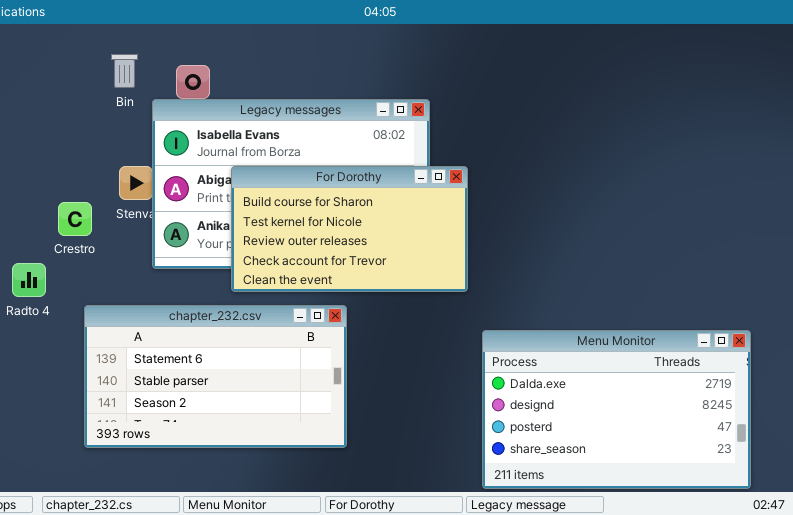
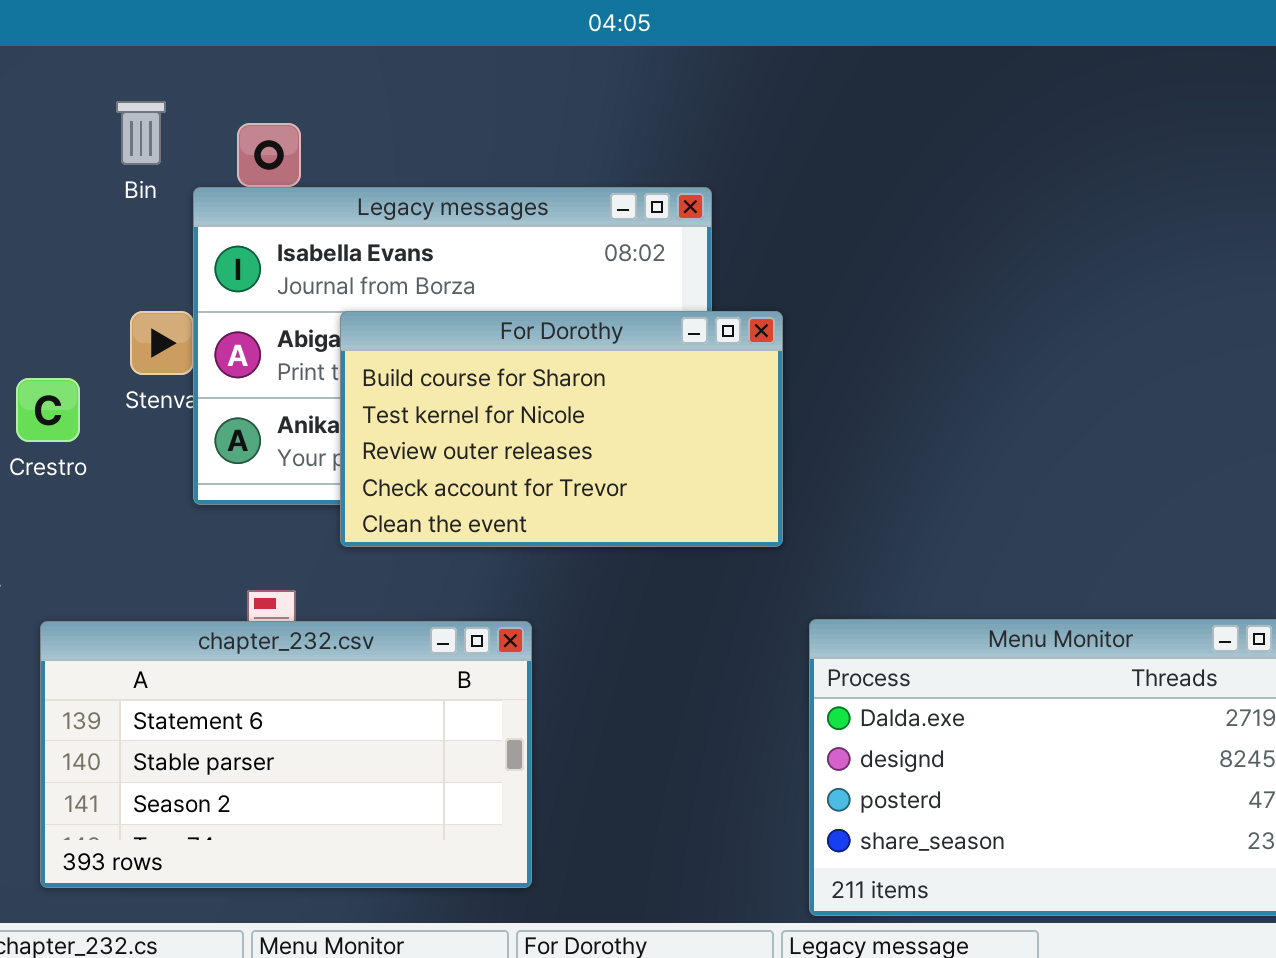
chapter_232.csv: [84,305,347,448] -> [40,621,532,888], moved

